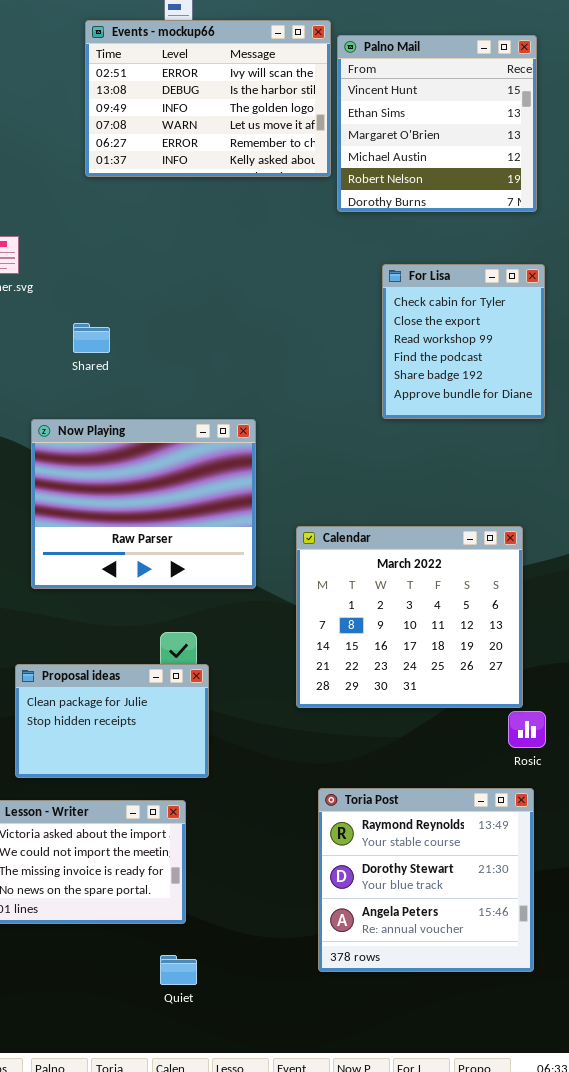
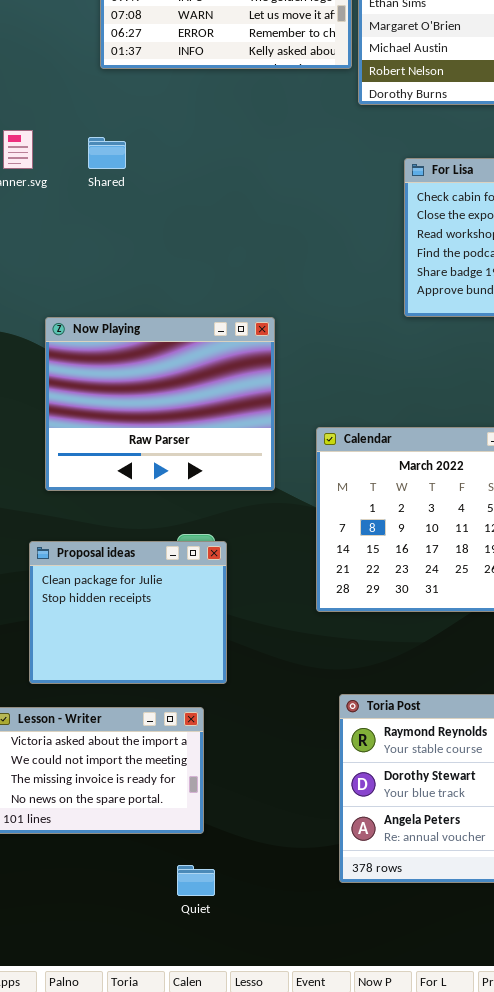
Shared: [73,323,110,353] -> [88,137,126,169], moved
Proposal ideas: [15,664,209,778] -> [29,541,227,684], resized

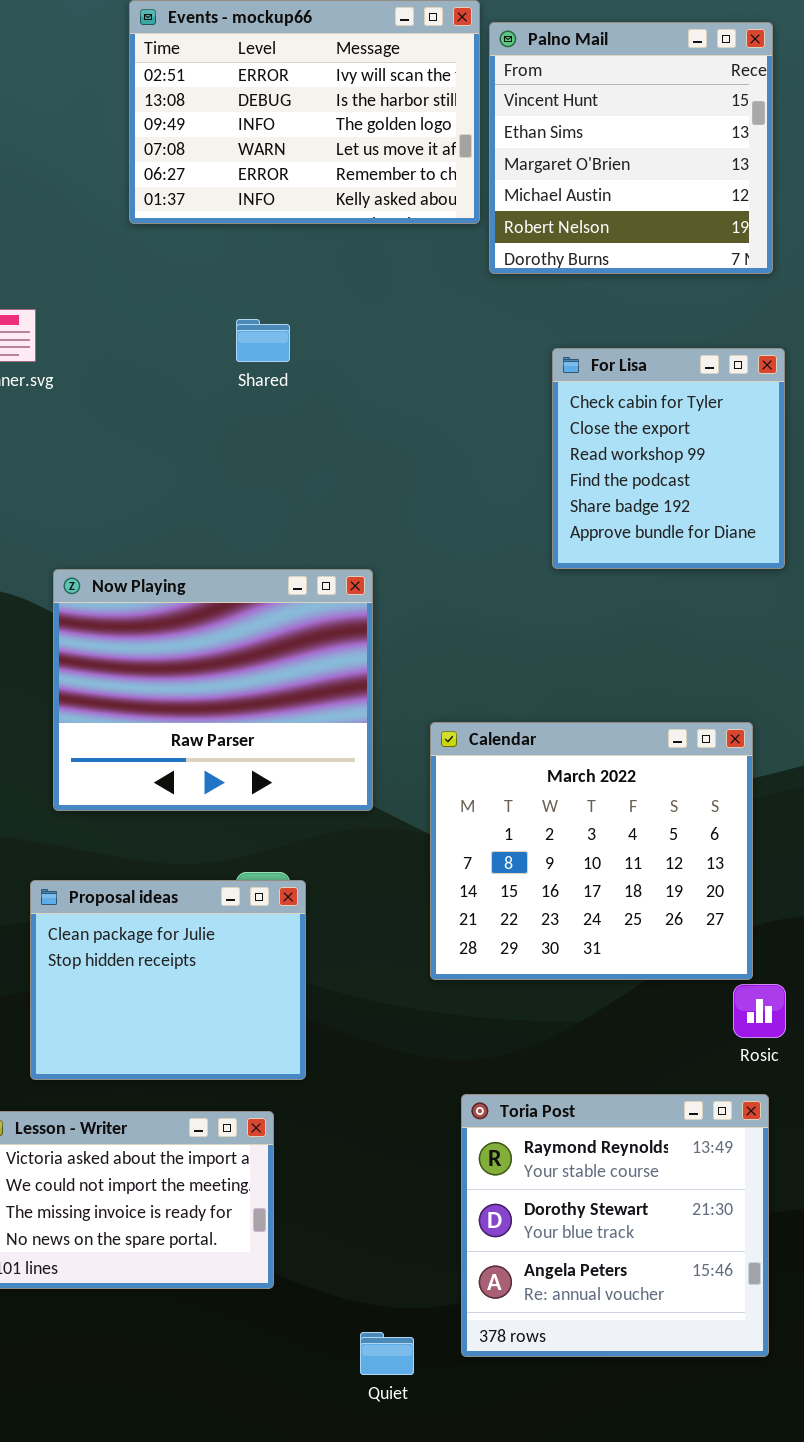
Shared: [88,137,126,169] -> [236,319,290,362], moved
Quiet: [177,865,215,896] -> [360,1332,414,1375], moved

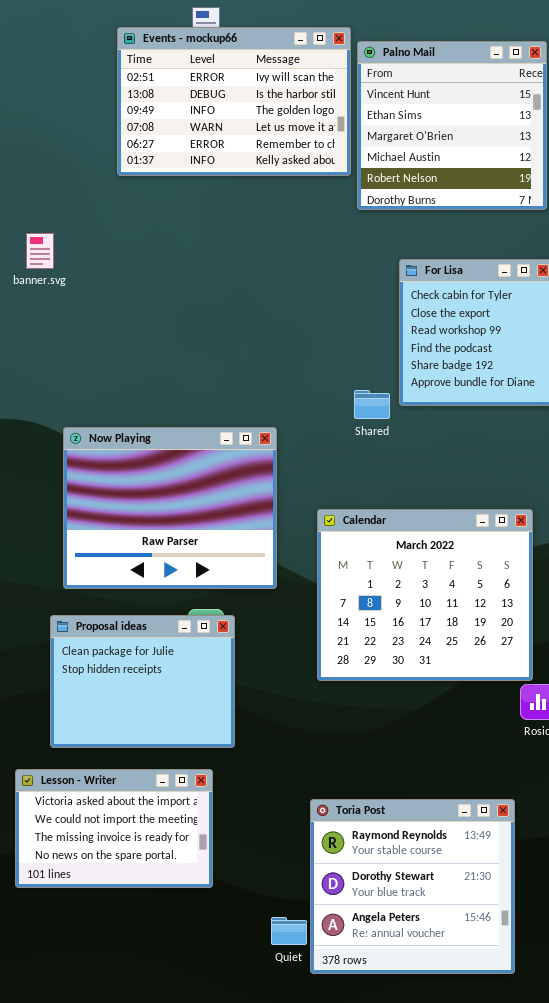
Shared: [236,319,290,362] -> [354,390,390,419], moved
Now Playing: [53,569,373,811] -> [63,427,277,589], moved
Toria Post: [461,1094,769,1357] -> [310,799,515,974], moved

